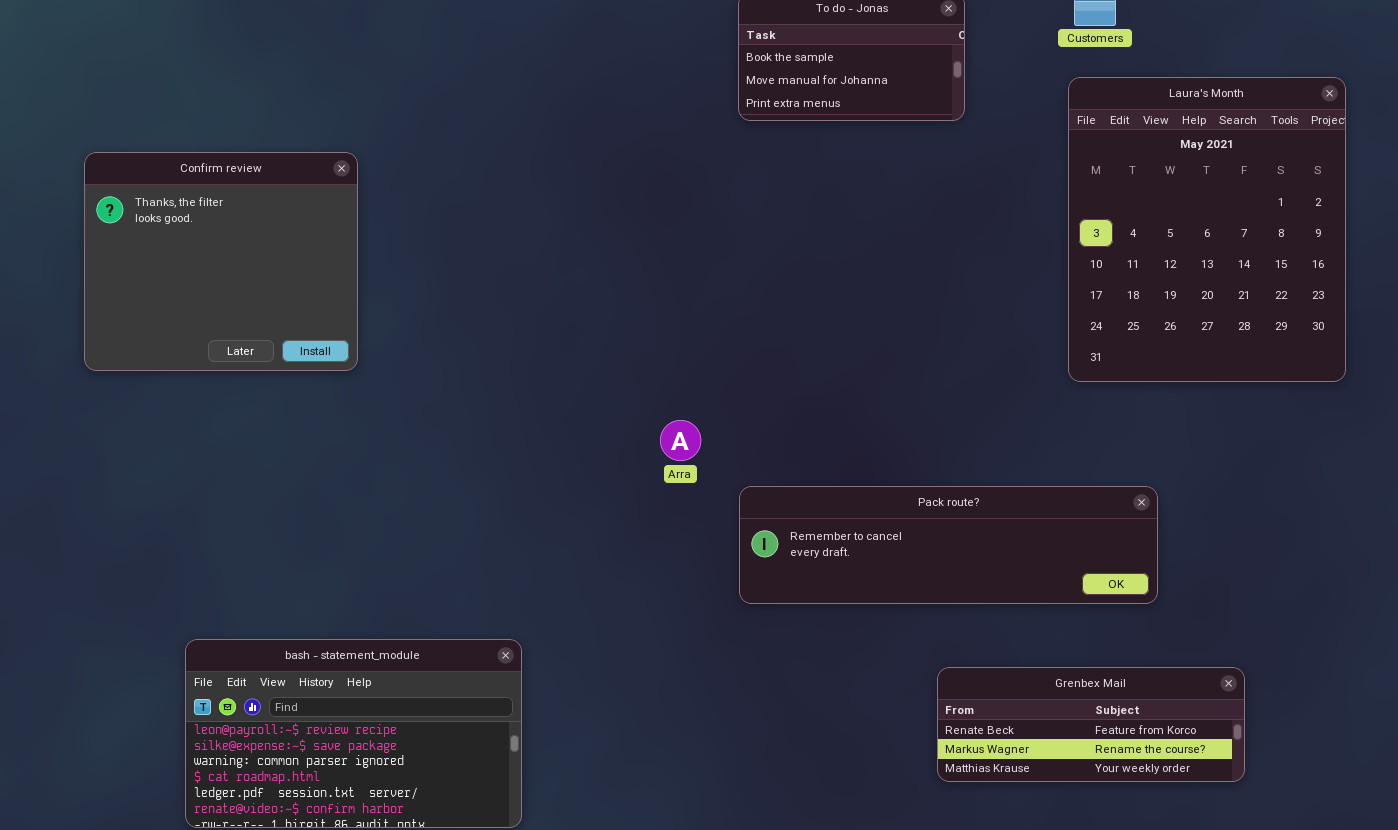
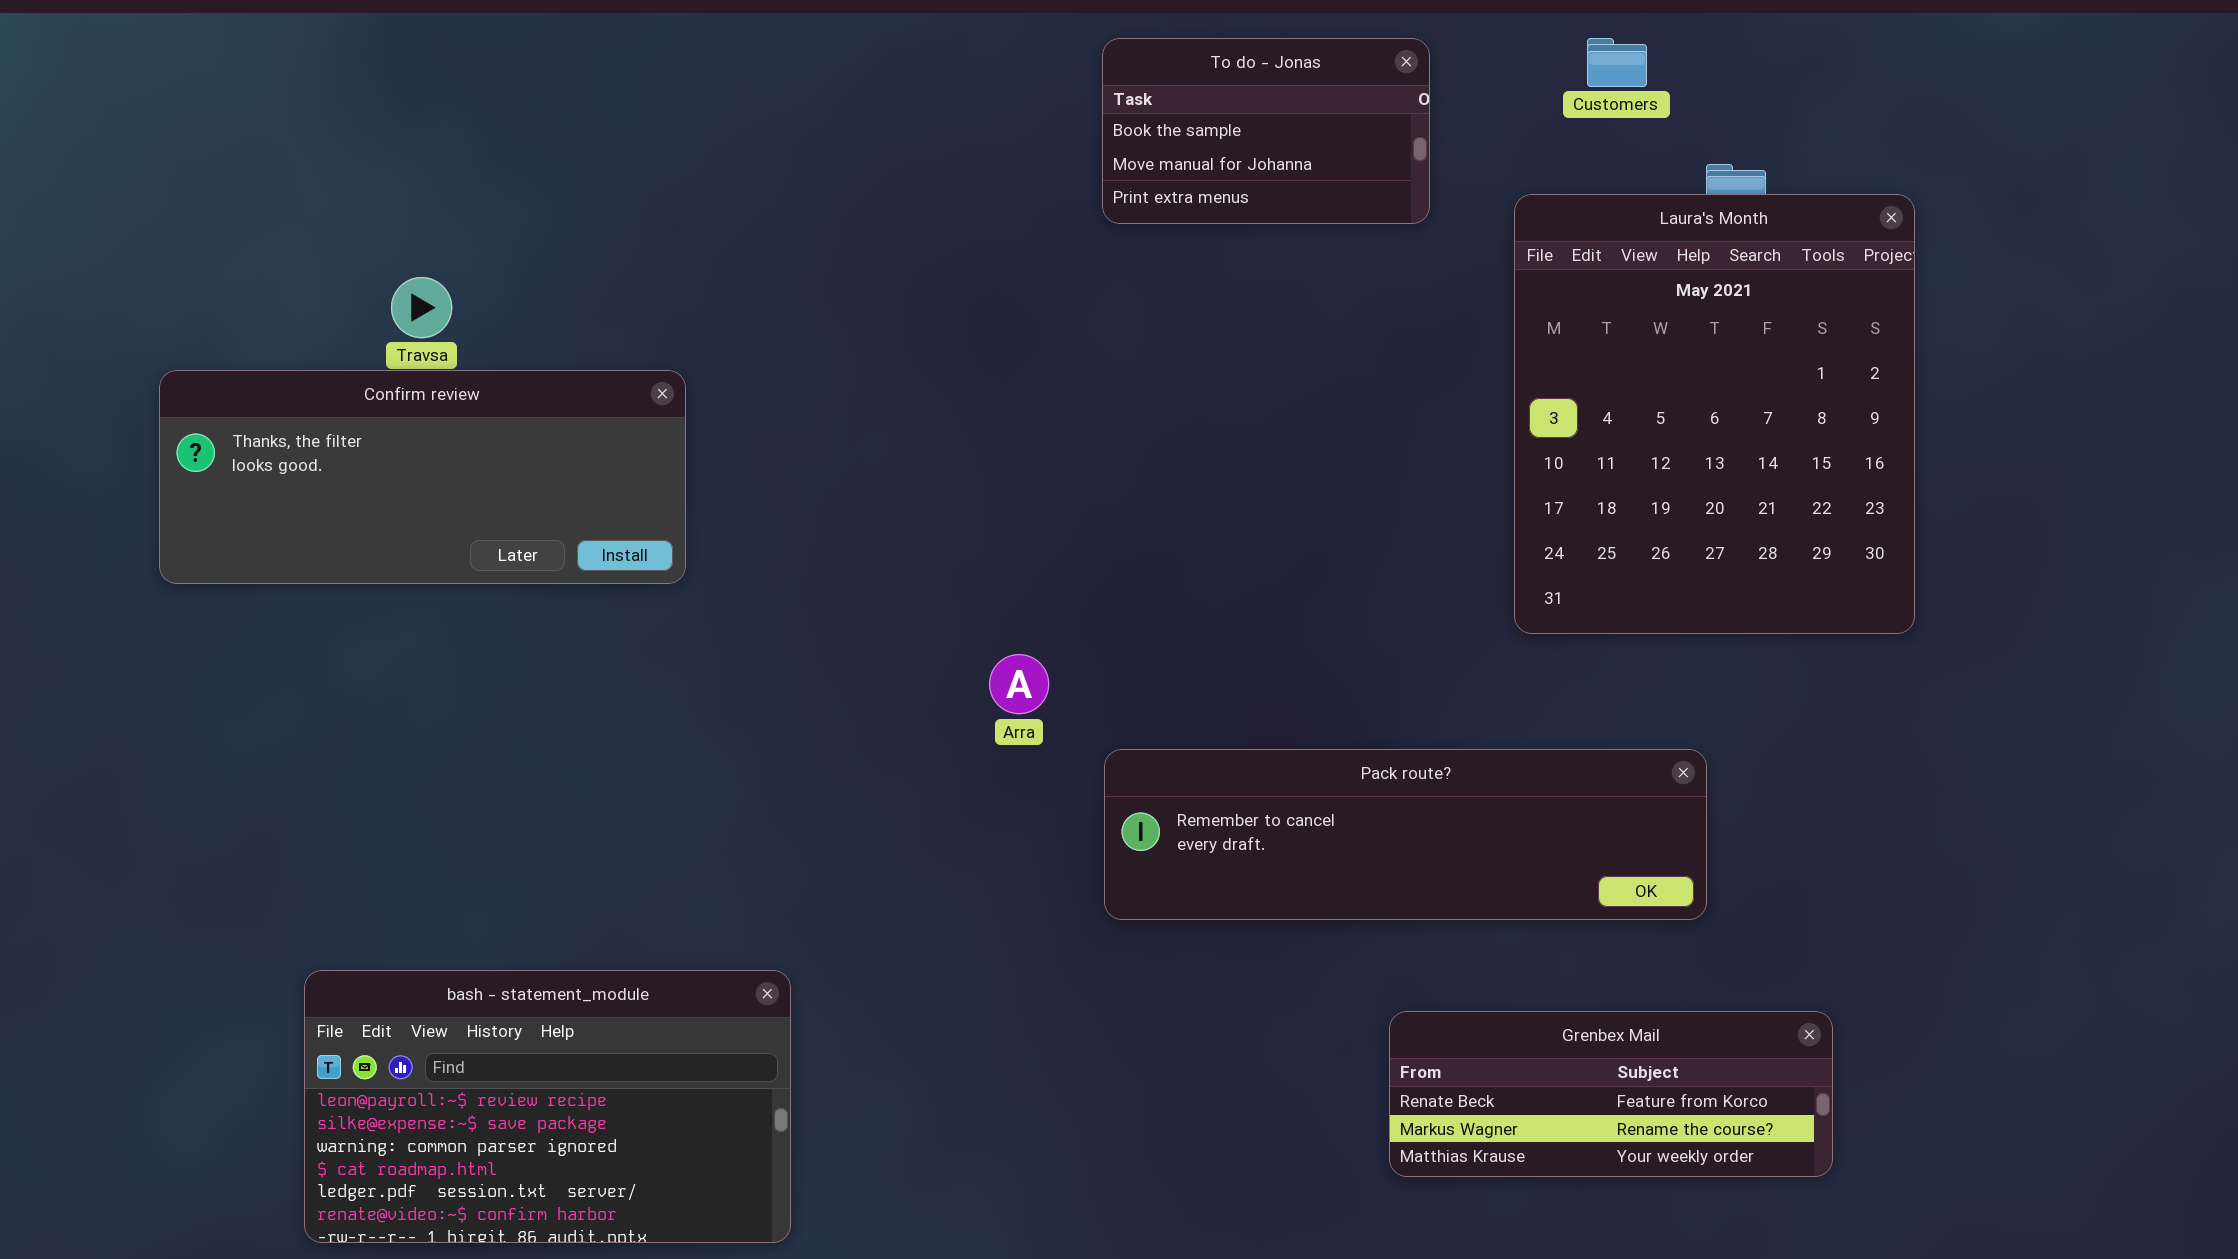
Laura's Month: [1068,77,1346,382] -> [1514,194,1915,634], moved
Confirm review: [84,152,358,371] -> [159,370,686,584], resized

